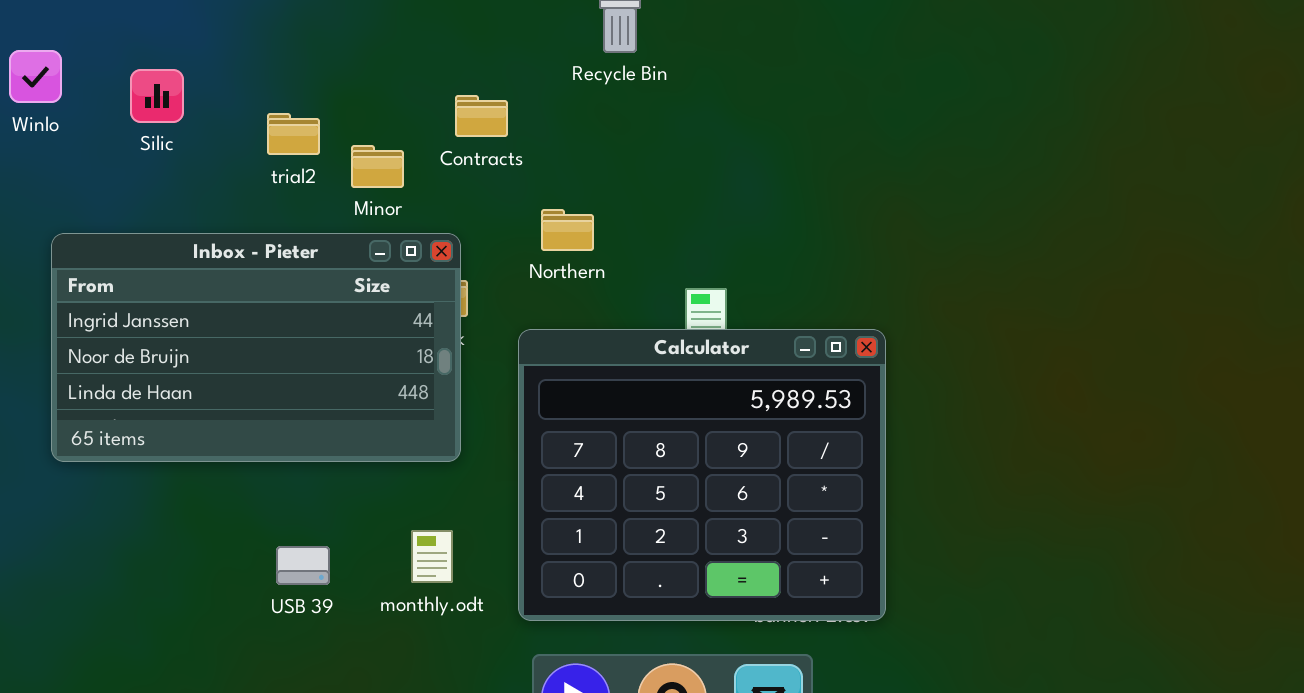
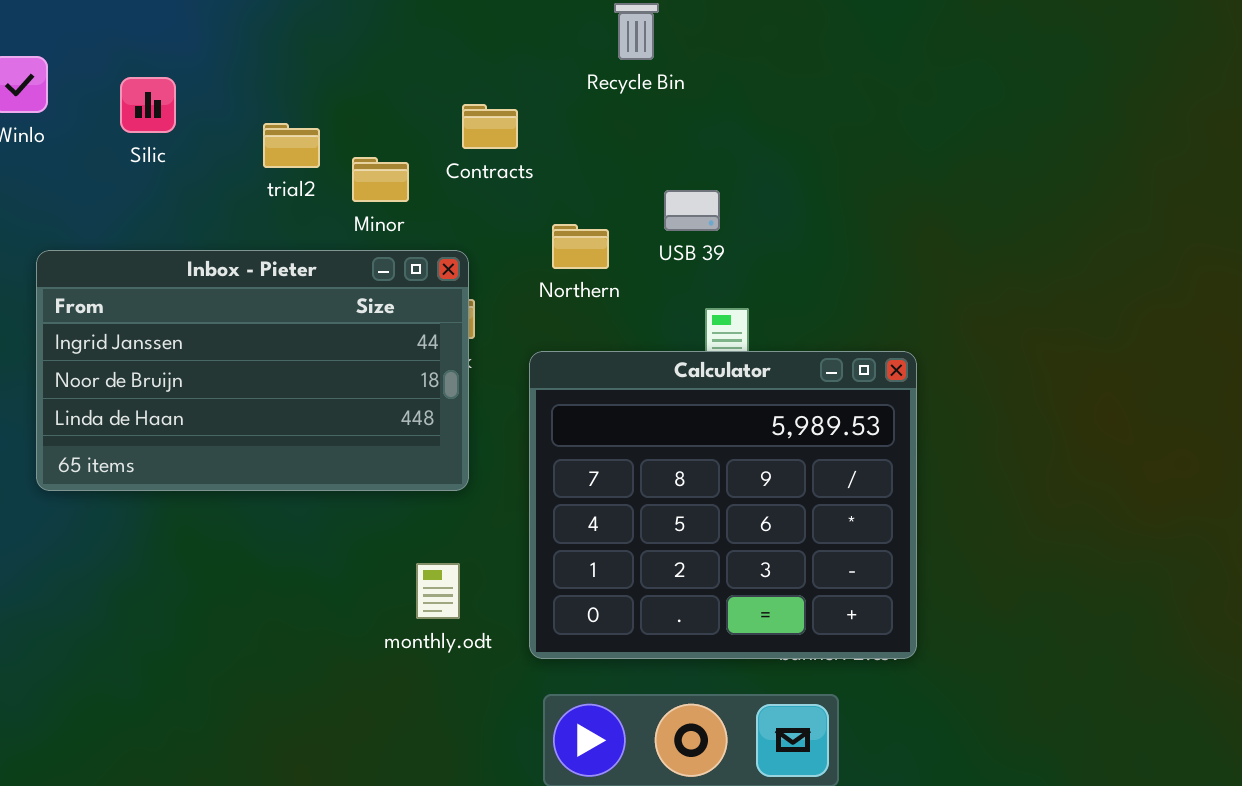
USB 39: [276,546,330,585] -> [664,190,720,231], moved

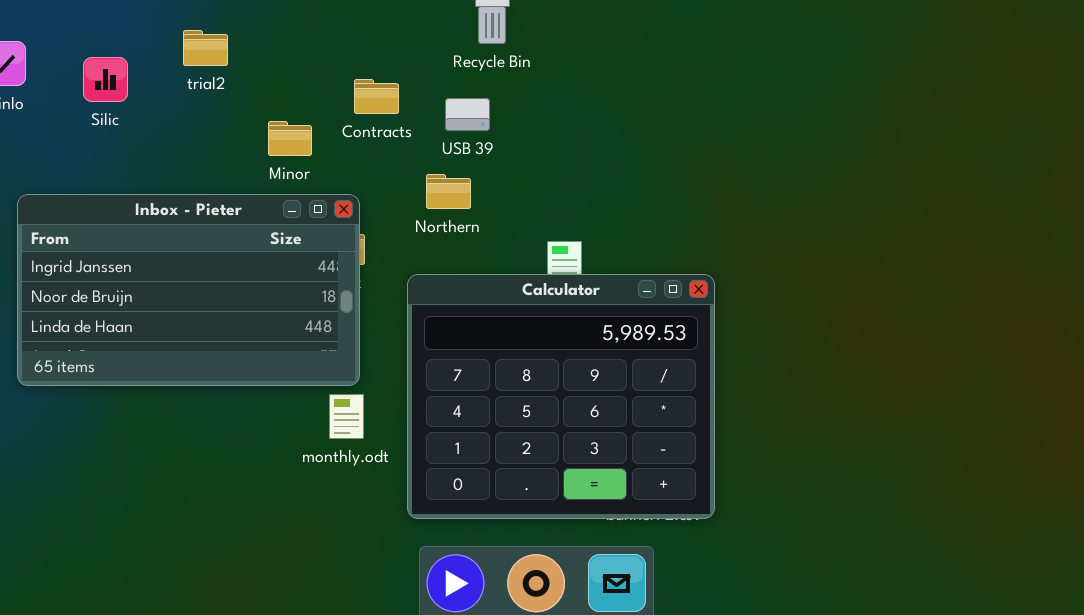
trial2: [263,123,320,168] -> [183,30,228,66], moved
USB 39: [664,190,720,231] -> [445,98,490,131], moved
monthly.odt: [416,563,460,619] -> [329,394,364,439], moved

